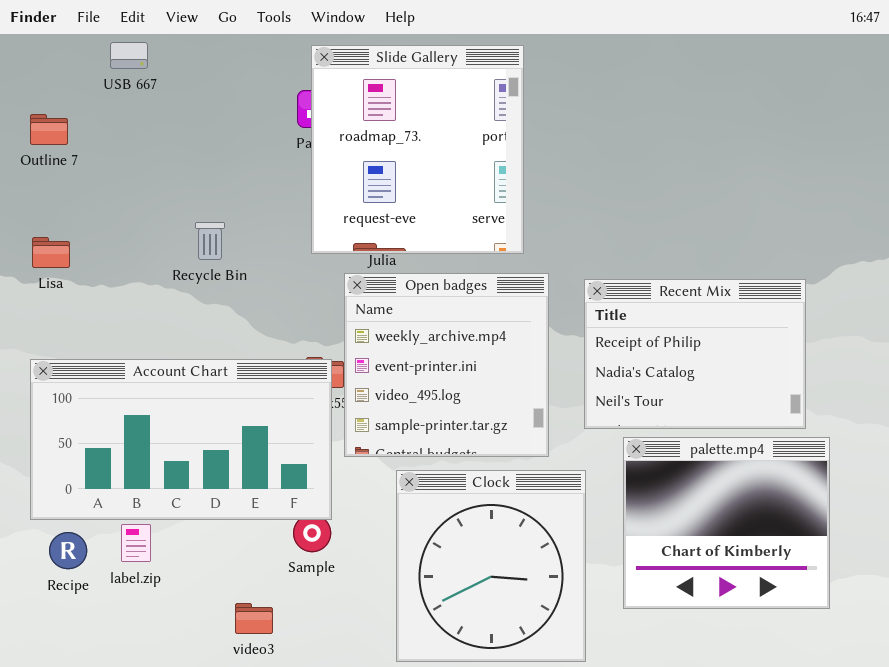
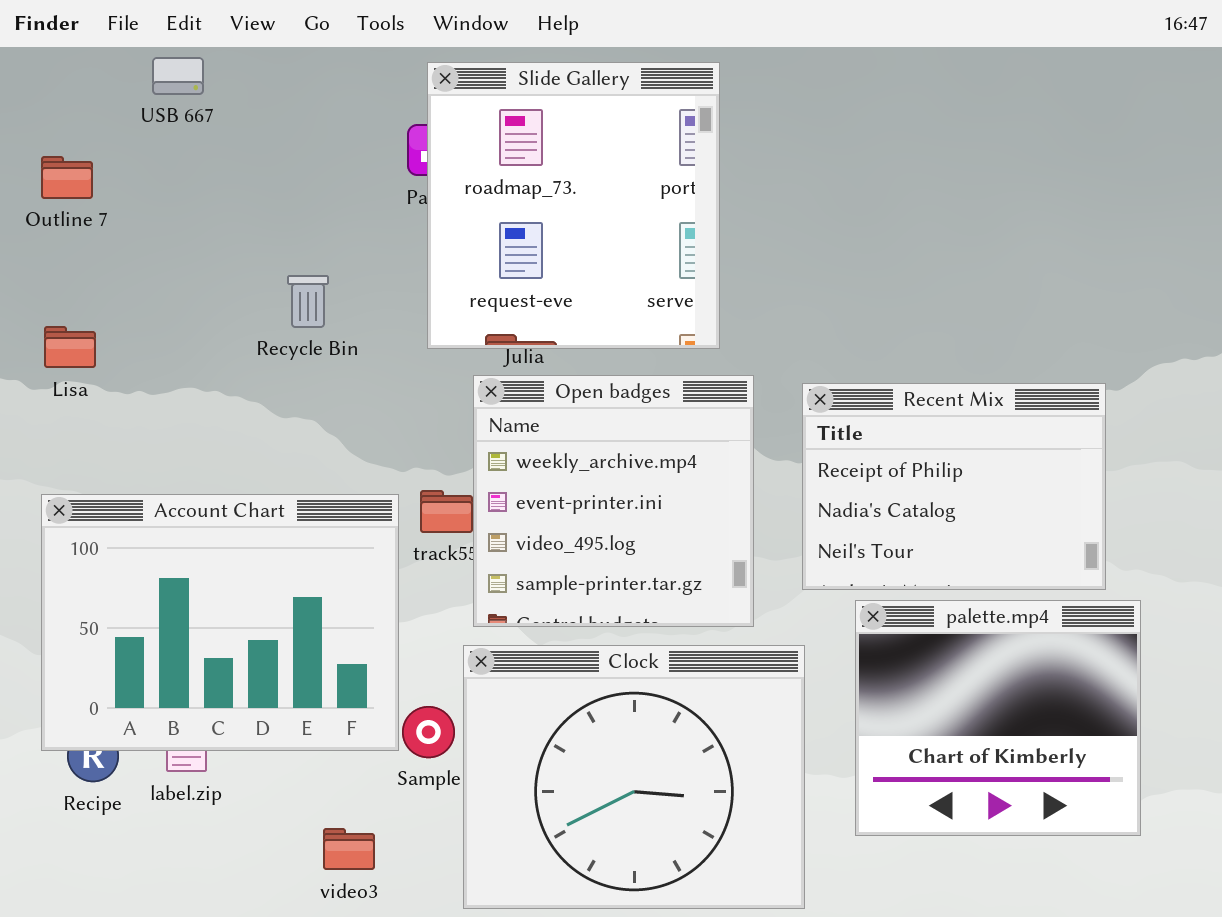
Recycle Bin: [195,222,225,260] -> [287,275,329,328], moved
Account Chart: [30,359,332,520] -> [41,494,399,751], resized
Clock: [396,470,586,662] -> [463,645,805,909], resized

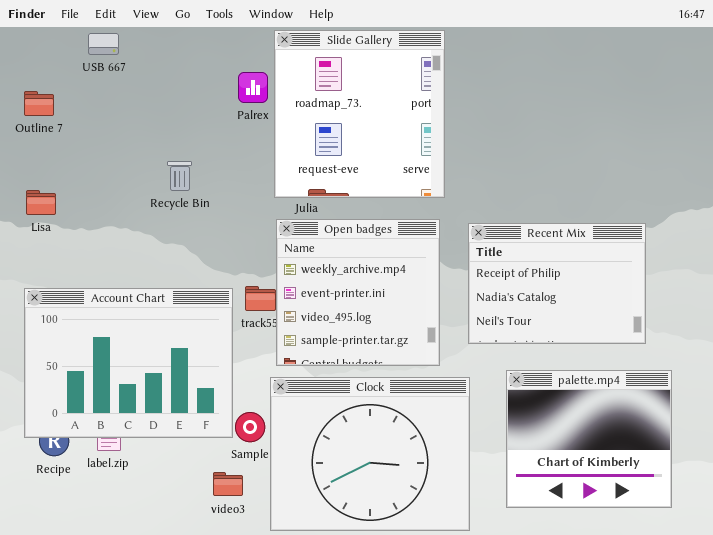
Slide Gallery: [427,62,720,349] -> [274,30,445,198], moved
palette.mp4: [855,600,1141,836] -> [506,370,672,508], moved
video3: [323,828,375,870] -> [213,472,243,496], moved

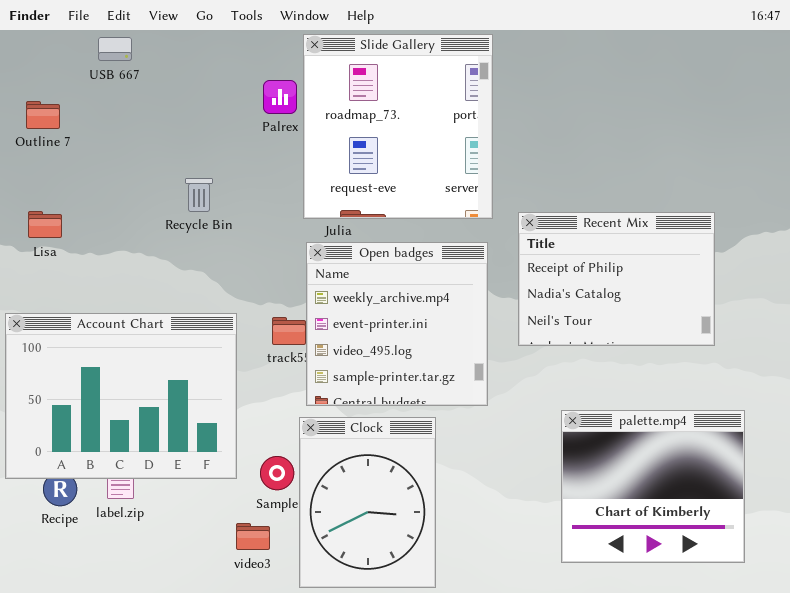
Recent Mix: [468,223,646,344] -> [518,212,715,346], moved
Account Chart: [24,288,233,438] -> [5,313,237,479], moved
Clock: [270,377,470,531] -> [299,417,436,588], resized

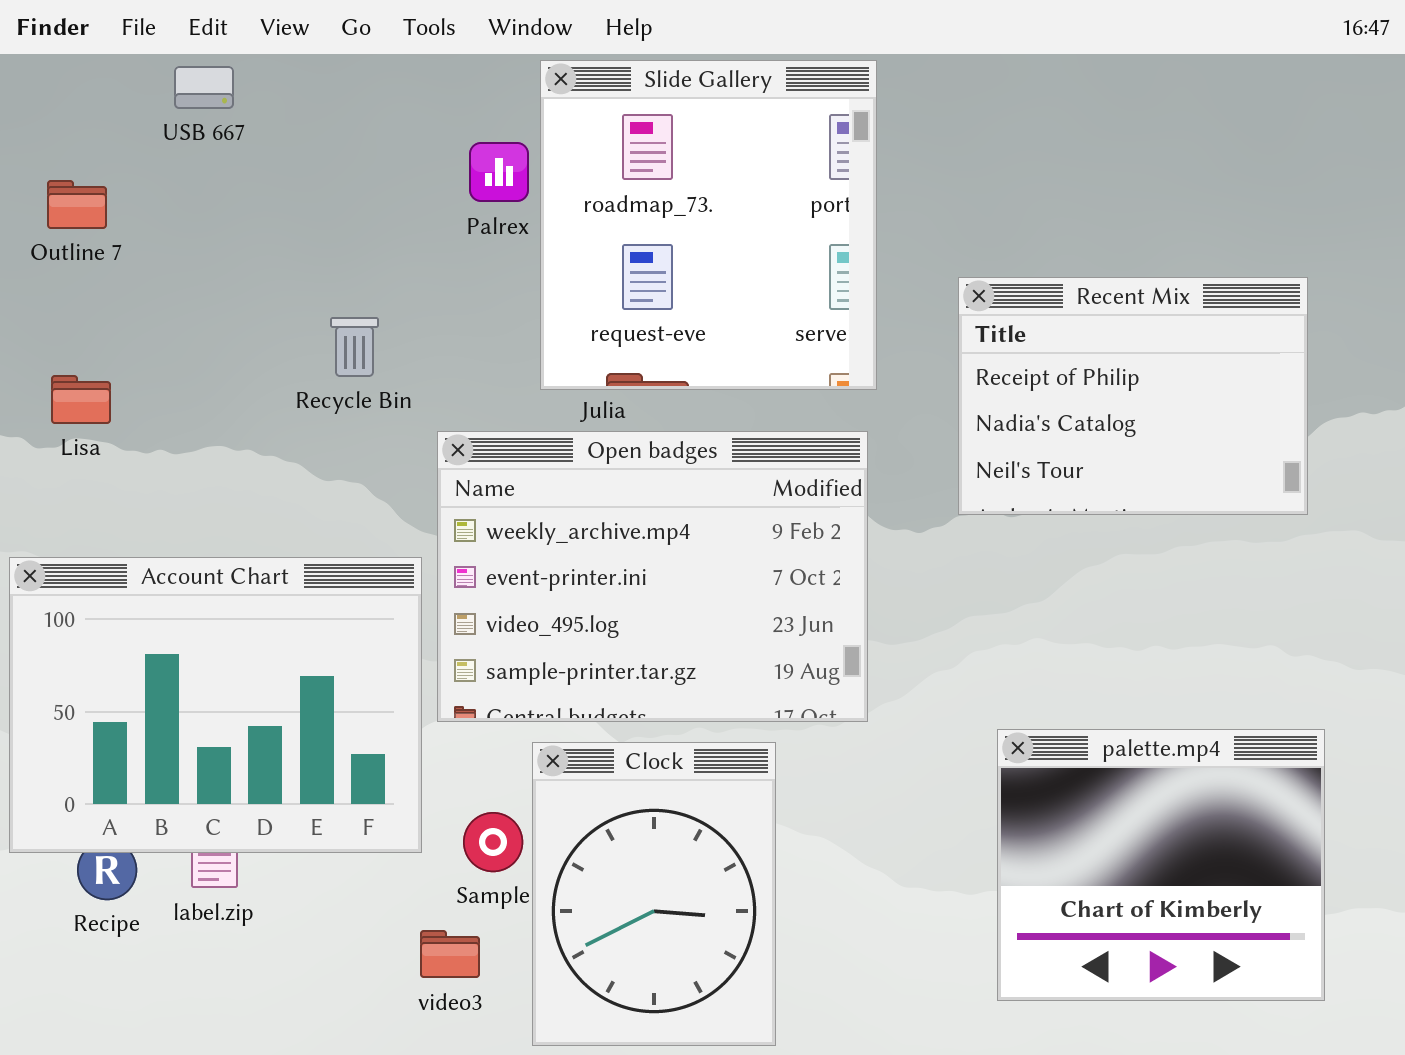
Recent Mix: [518,212,715,346] -> [958,277,1308,515], moved
Open badges: [306,242,488,406] -> [437,431,868,722], resized

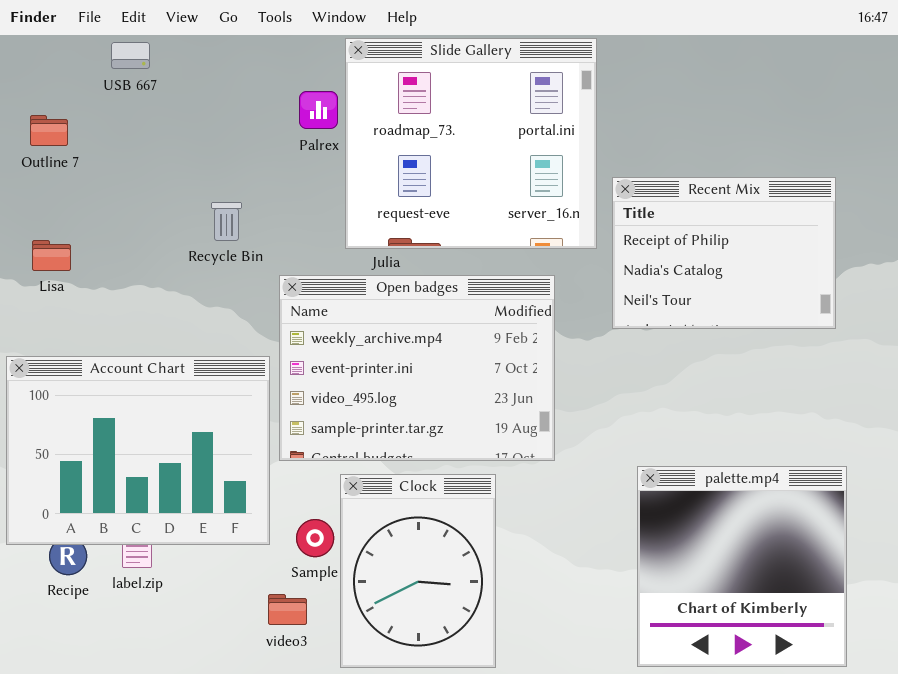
Slide Gallery: [540,60,877,390] -> [345,38,597,249], resized
palette.mp4: [997,729,1325,1001] -> [637,466,847,667], resized

